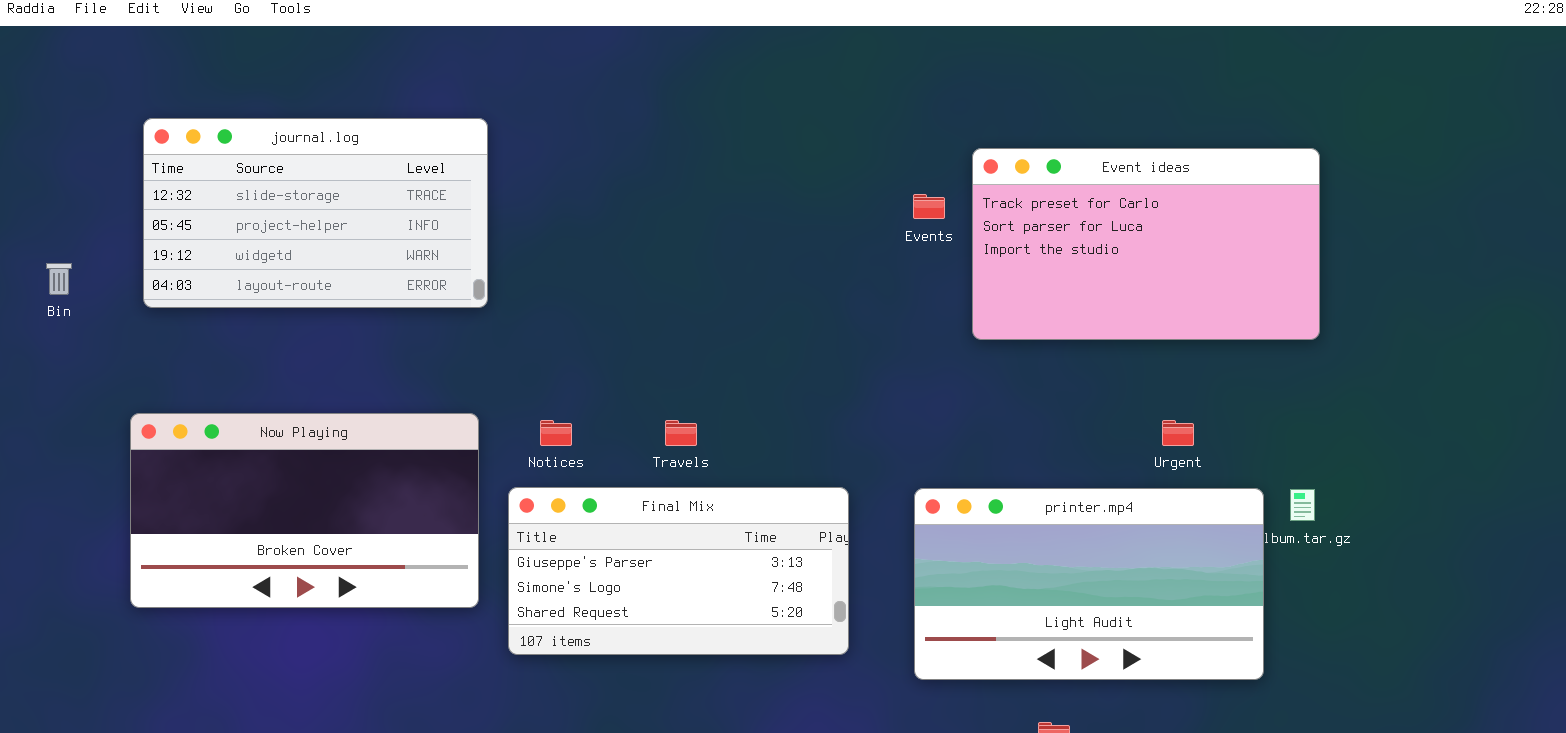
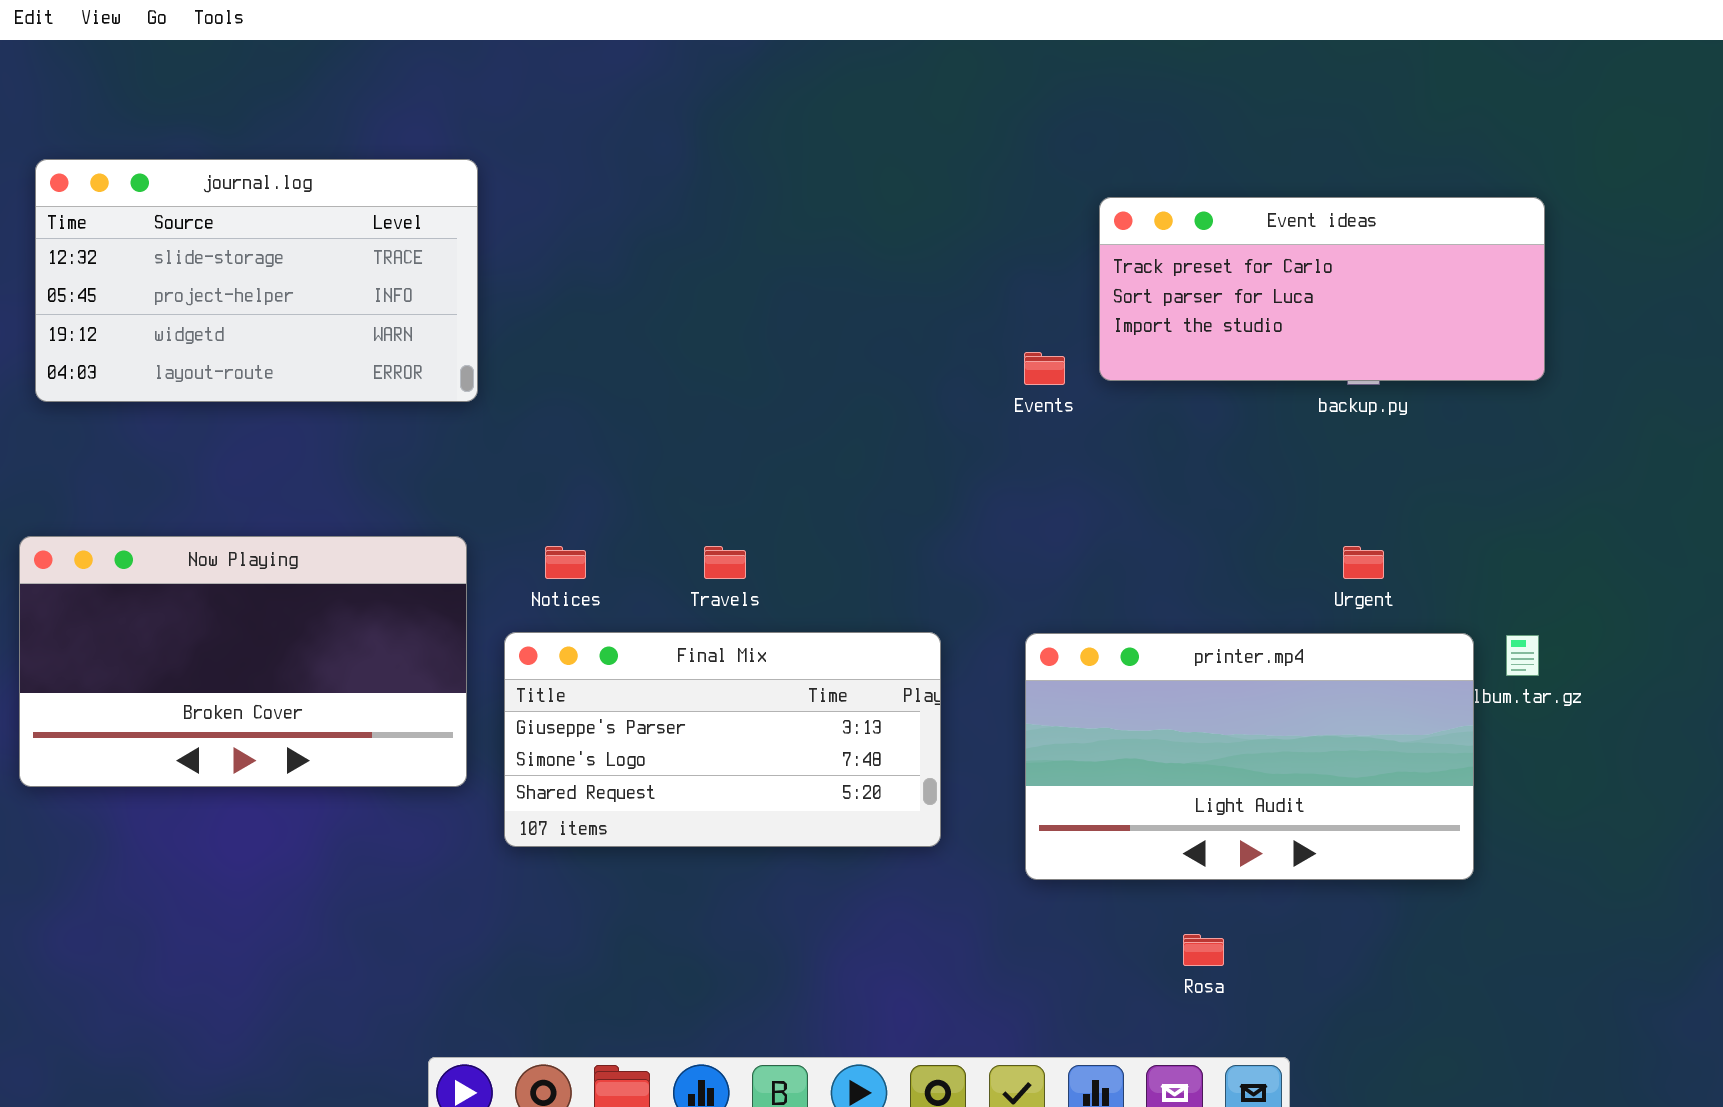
Event ideas: [972,148,1320,340] -> [1099,197,1545,381], resized
Events: [913,194,945,219] -> [1024,352,1065,385], moved

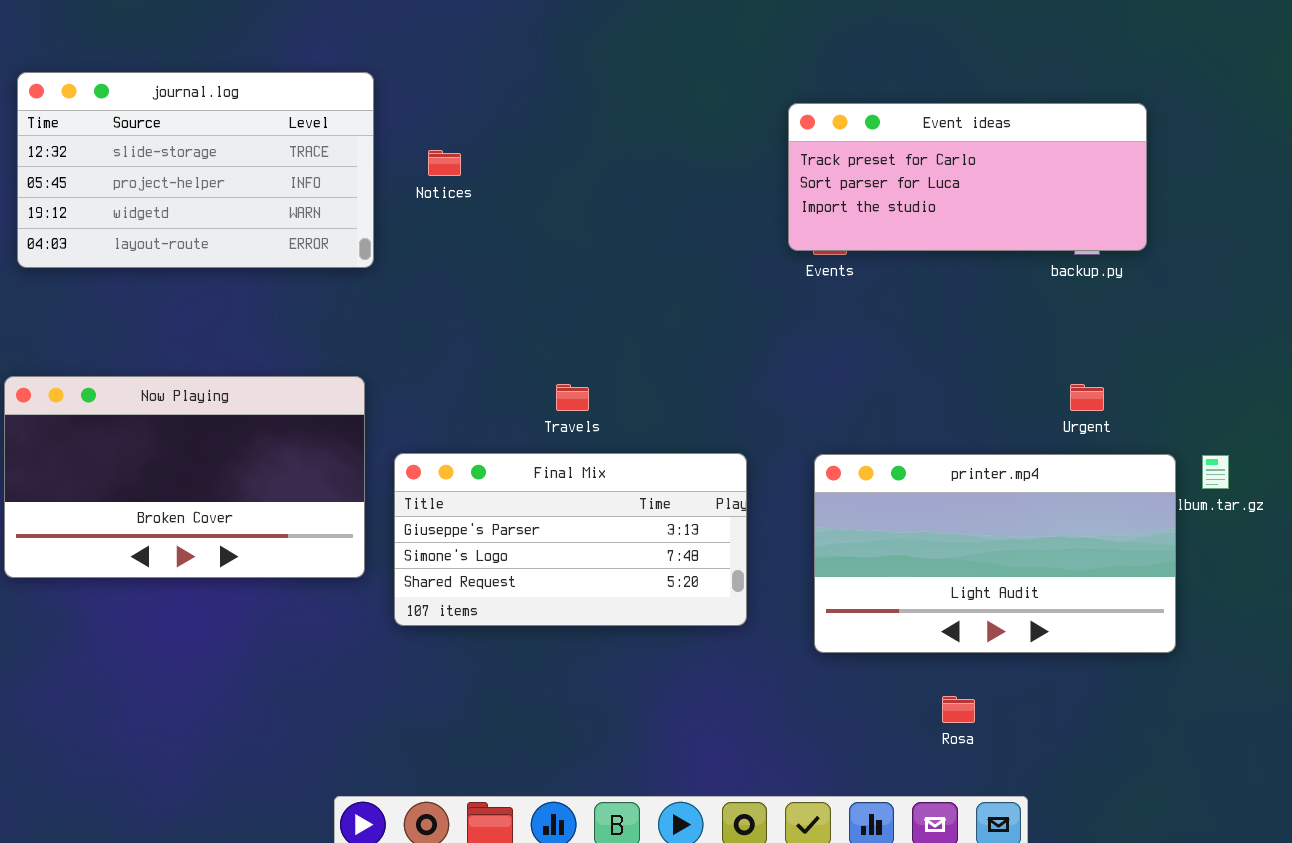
Event ideas: [1099,197,1545,381] -> [788,103,1147,251], moved
Notices: [545,546,586,579] -> [428,150,461,176], moved

